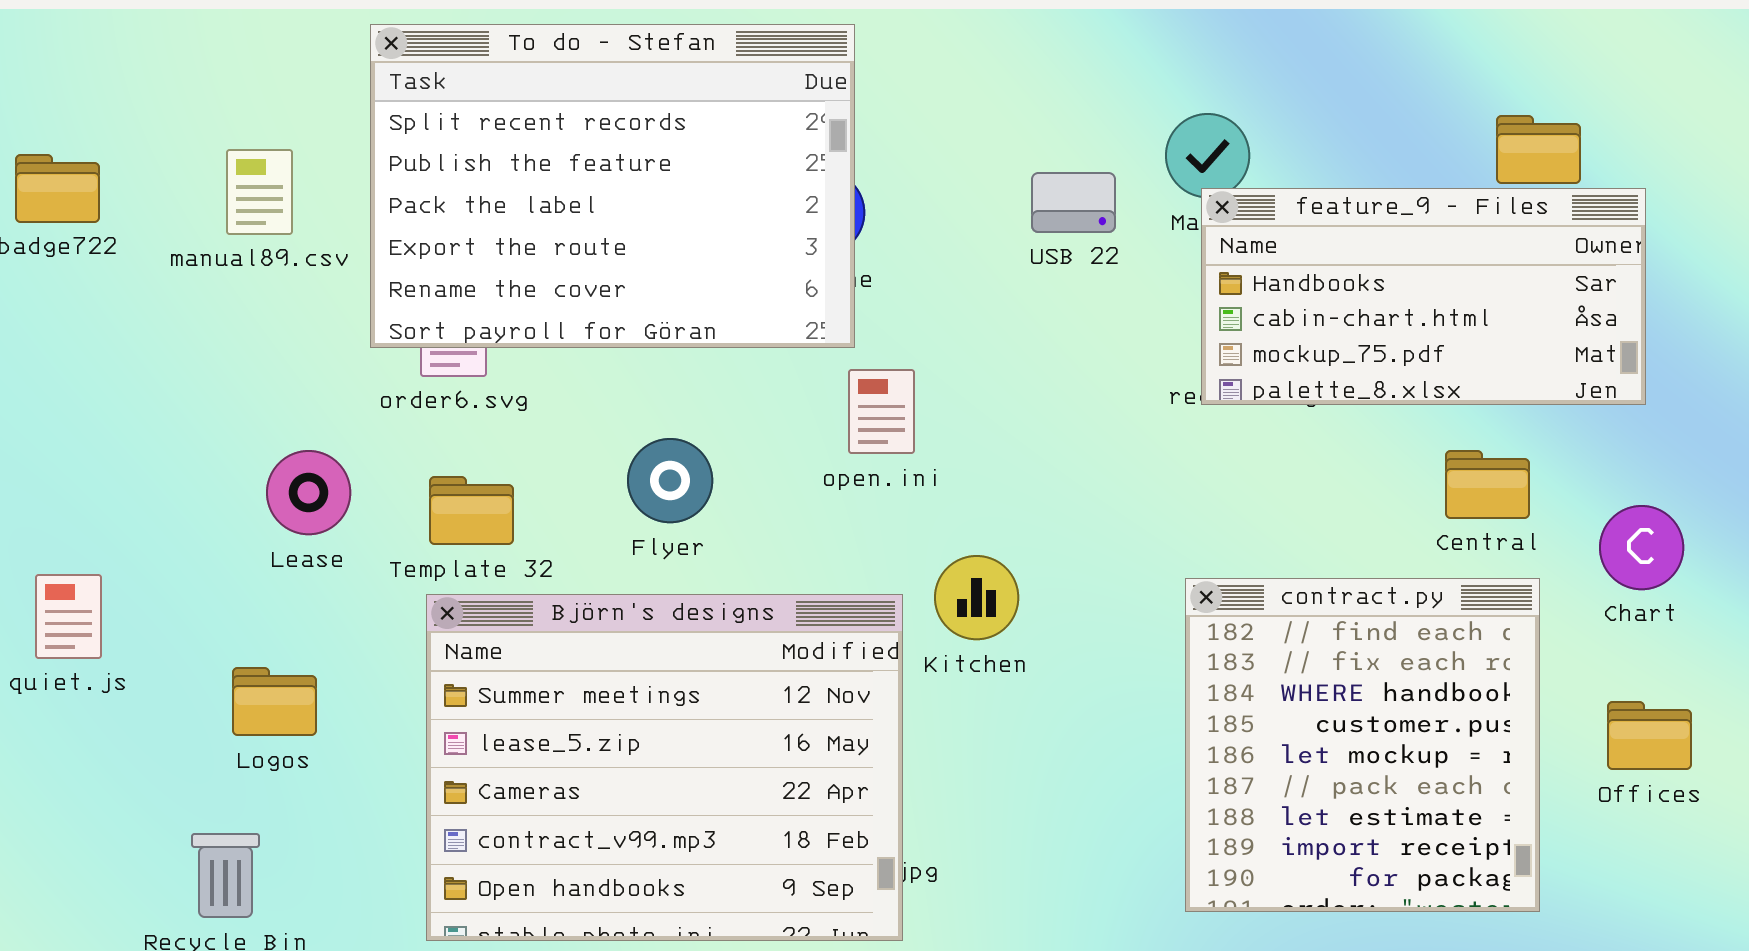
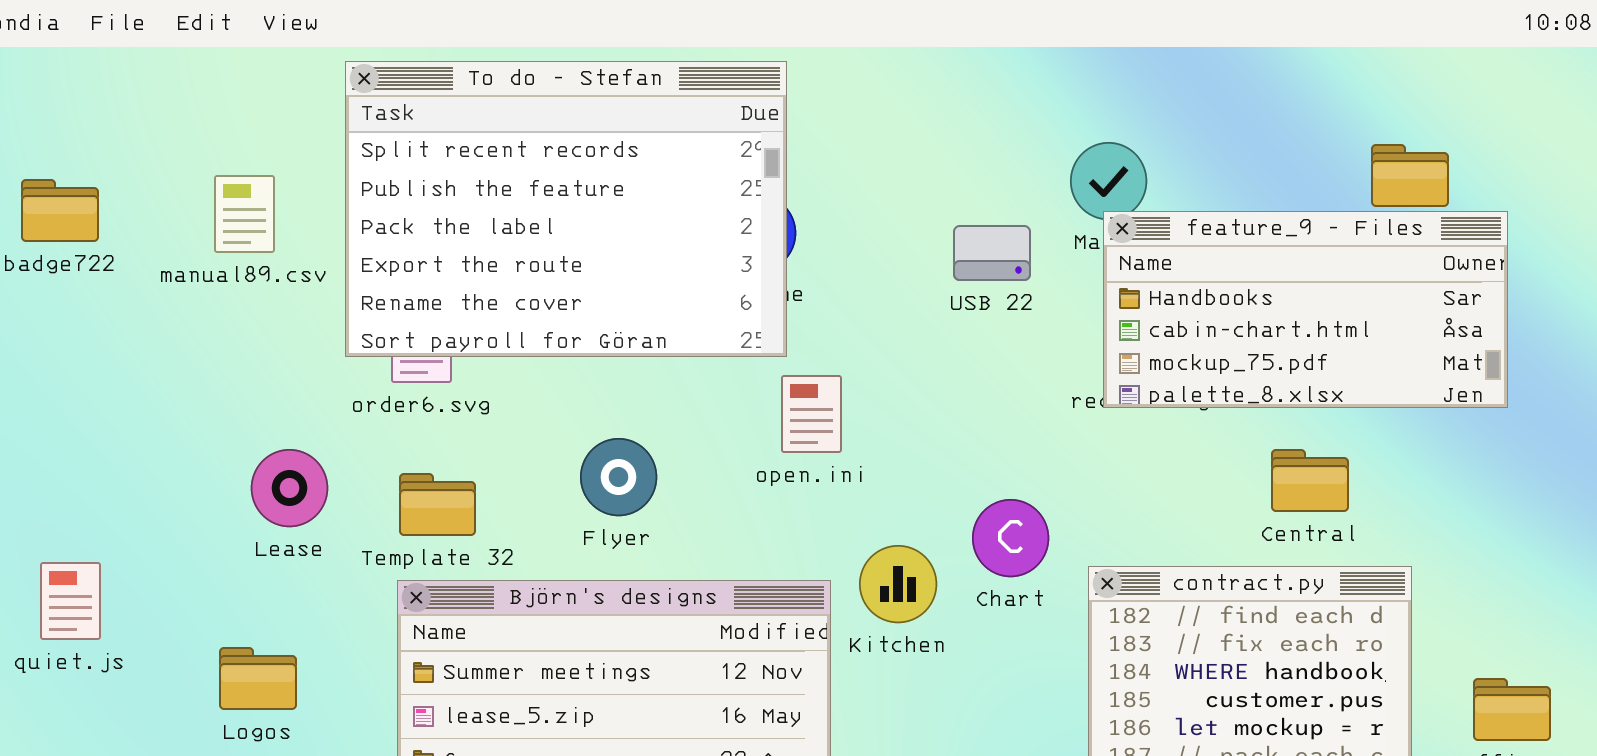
USB 22: [1031,172,1116,233] -> [953,225,1031,281], moved
Central: [1445,450,1530,519] -> [1271,449,1349,512], moved
Chart: [1599,505,1684,590] -> [972,499,1049,577], moved

